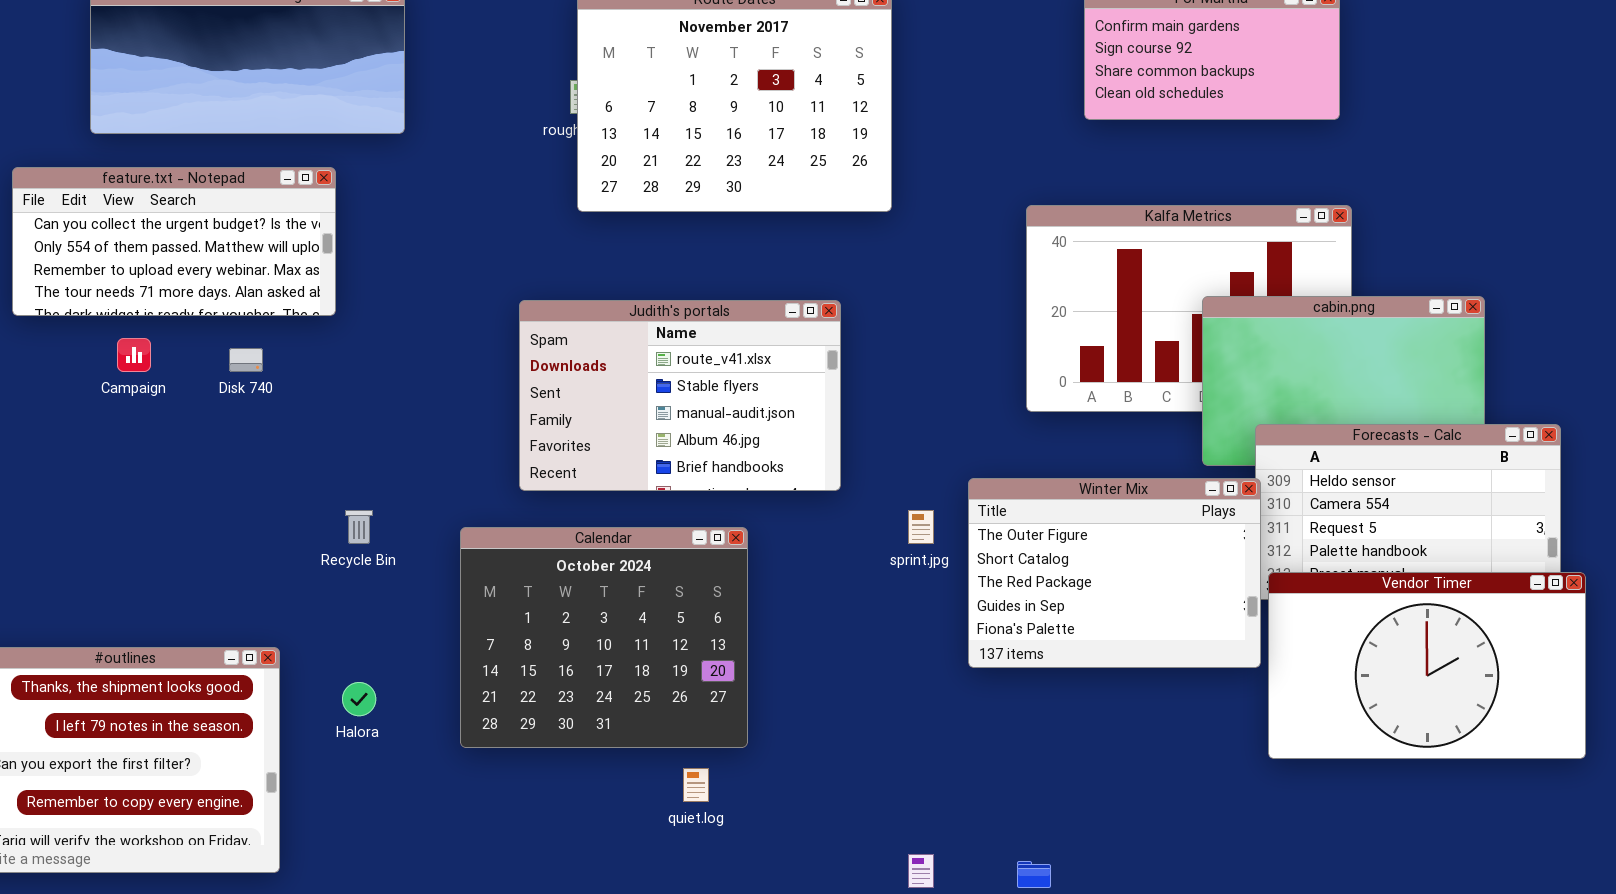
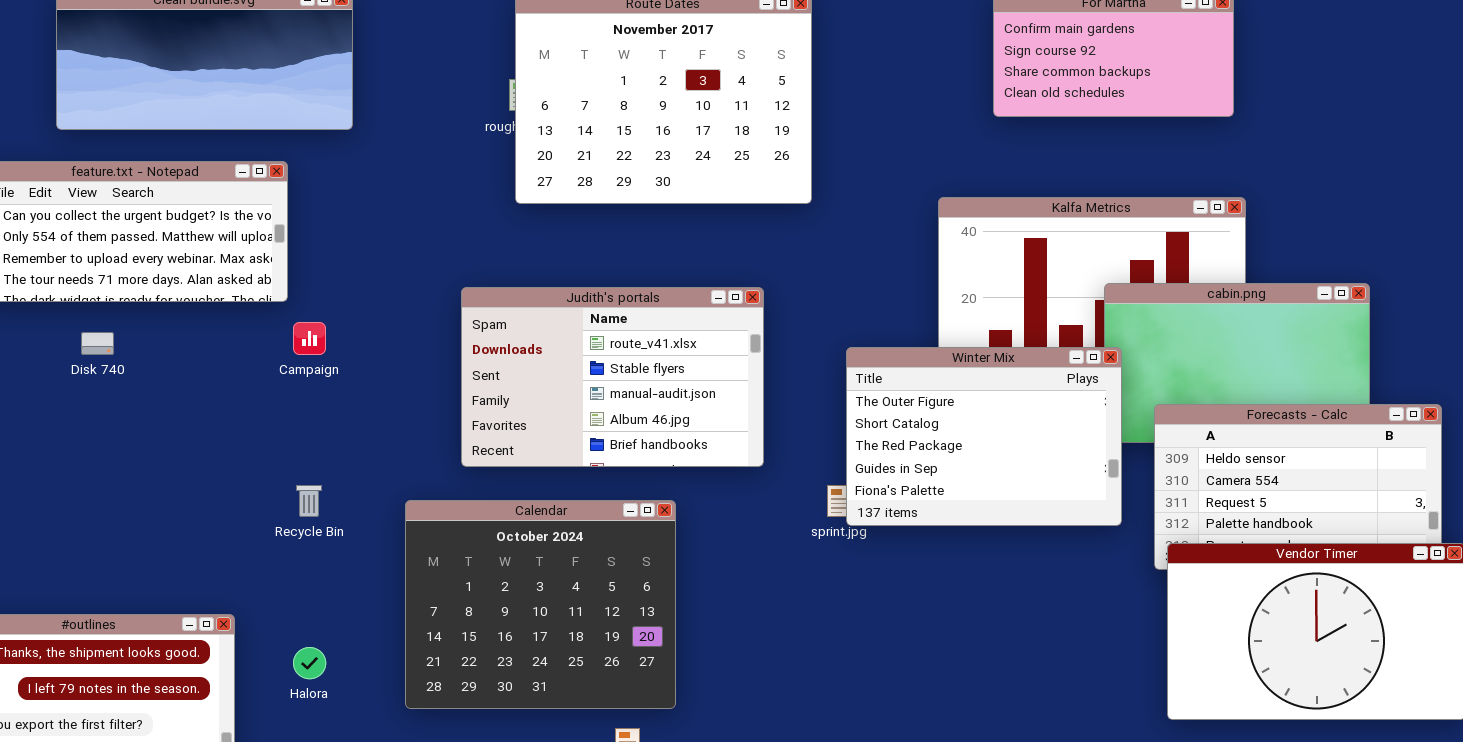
Campaign: [117,338,151,372] -> [293,322,326,355], moved
Disk 740: [229,348,263,372] -> [81,332,114,355], moved
Winter Mix: [968,478,1261,668] -> [846,347,1122,526], moved

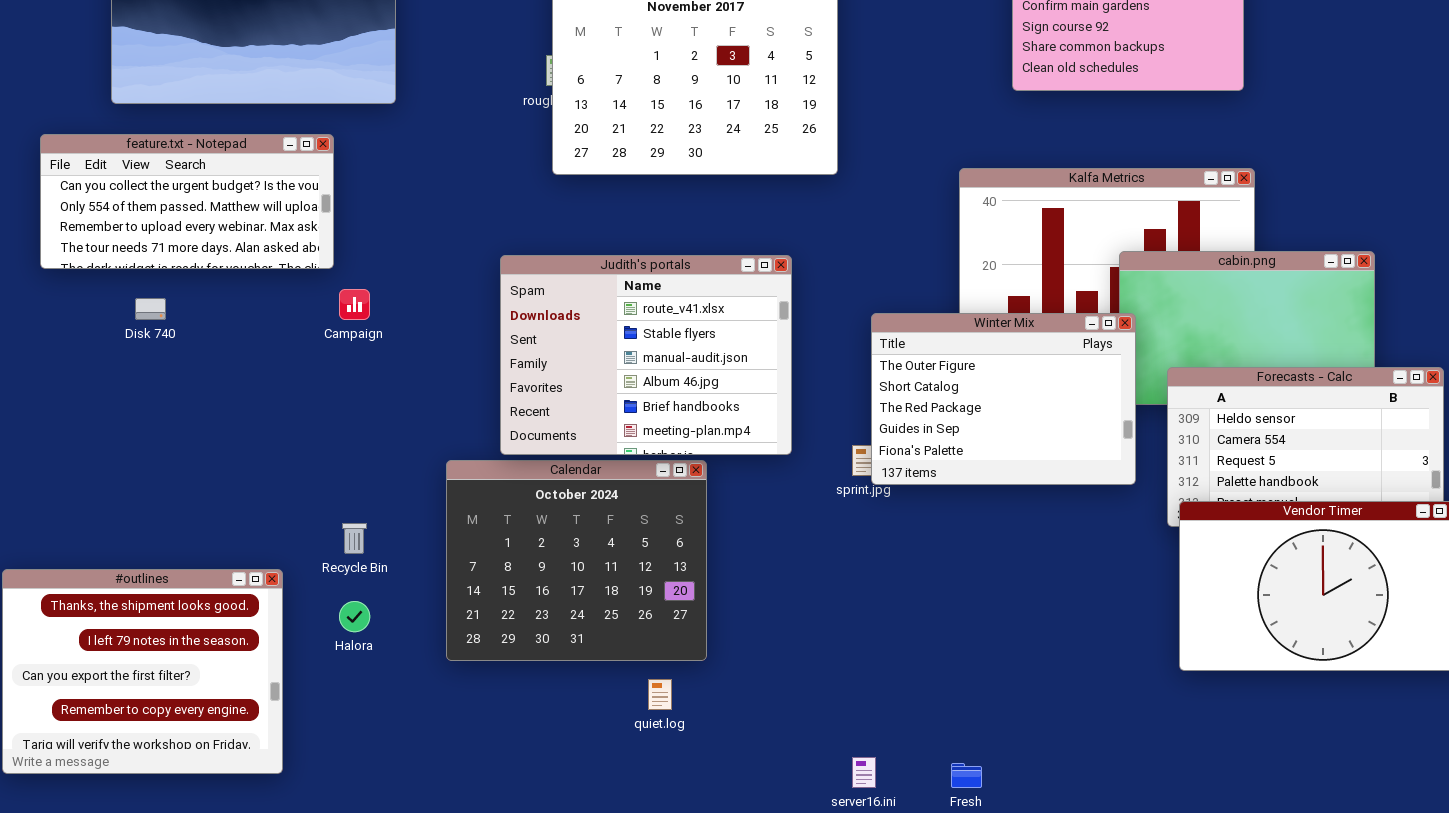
Judith's portals: [461,287,764,467] -> [500,255,792,455], resized
Recycle Bin: [296,485,322,517] -> [342,523,367,554], moved

